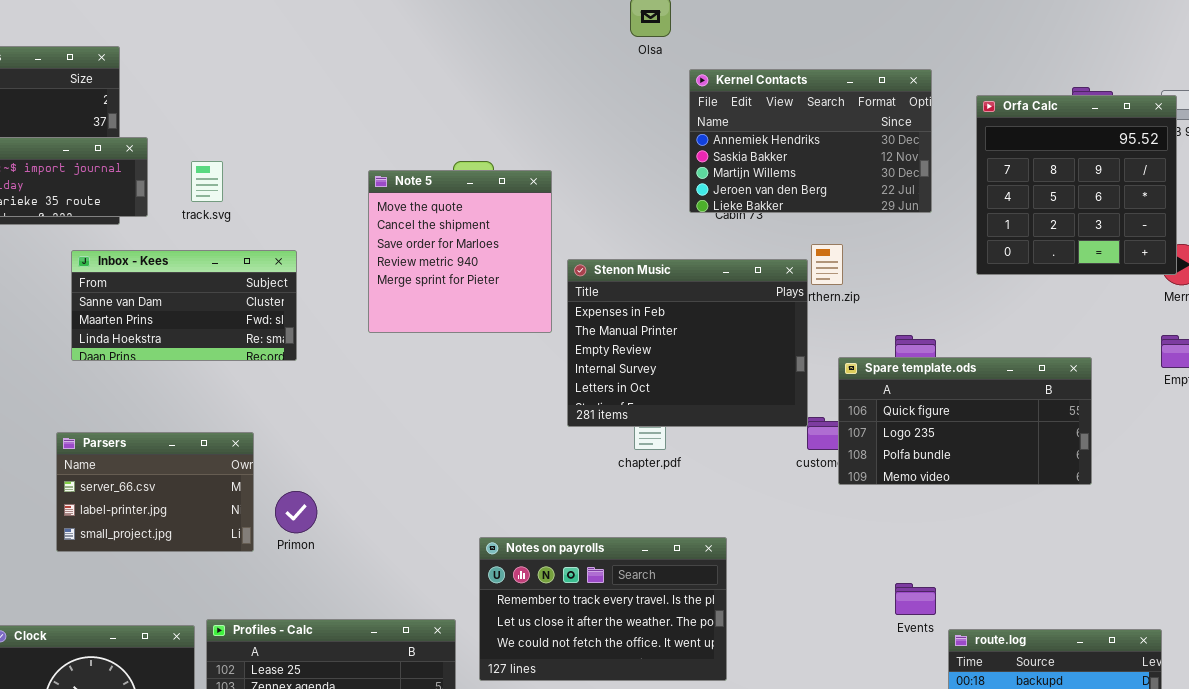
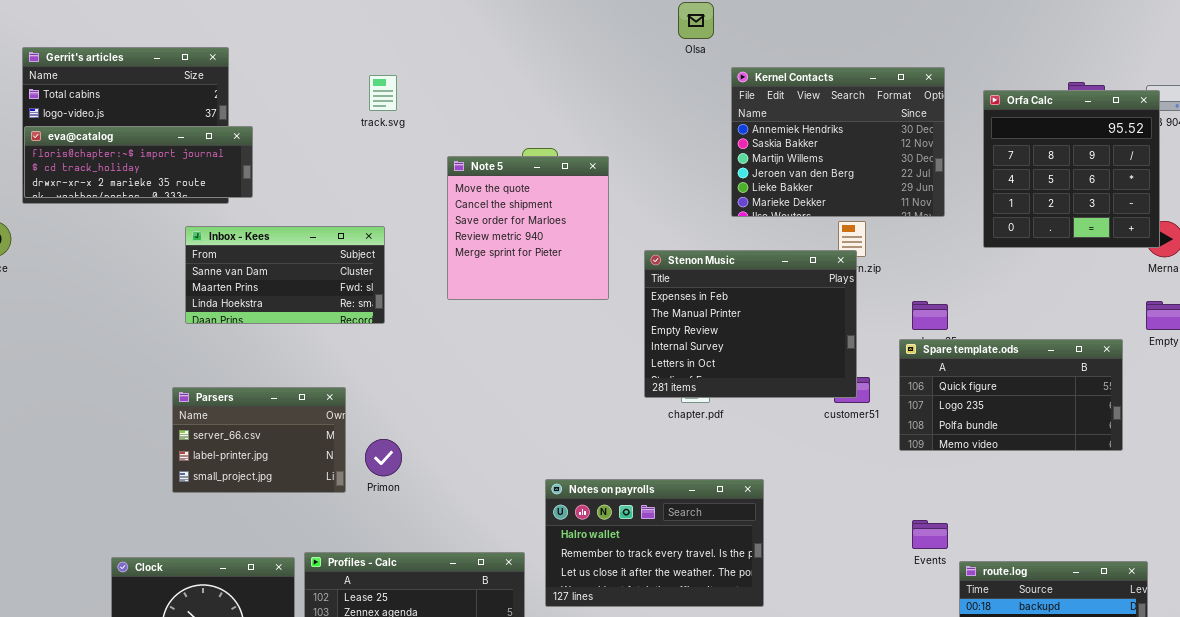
Kernel Contacts: [689,69,932,213] -> [731,67,945,217], resized
track.svg: [191,161,223,202] -> [369,75,397,111], moved
Stenon Music: [567,259,808,427] -> [644,250,857,398], moved
Spare template.ods: [838,357,1092,485] -> [899,339,1123,451], moved
Notes on payrolls: [479,537,727,681] -> [545,479,764,607], scrolled up 1 row

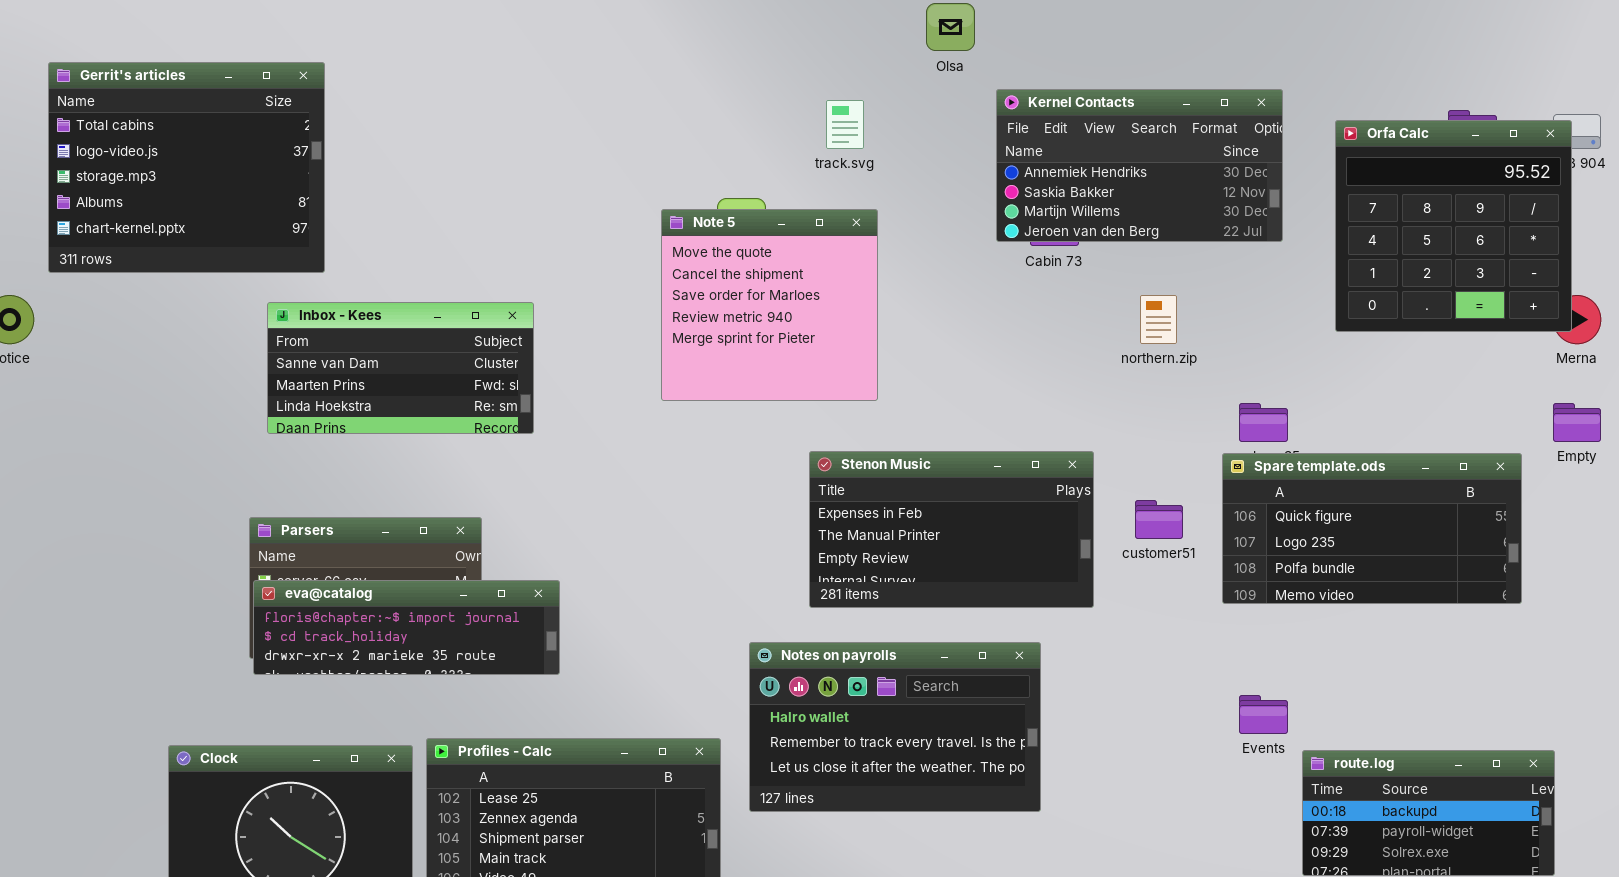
Kernel Contacts: [731,67,945,217] -> [996,89,1283,242], resized
track.svg: [369,75,397,111] -> [826,100,864,149], moved
eva@catalog: [24,126,253,198] -> [253,580,560,675], moved
Note 5: [447,156,609,300] -> [661,209,878,401], moved
Stenon Music: [644,250,857,398] -> [809,451,1094,608], moved, resized

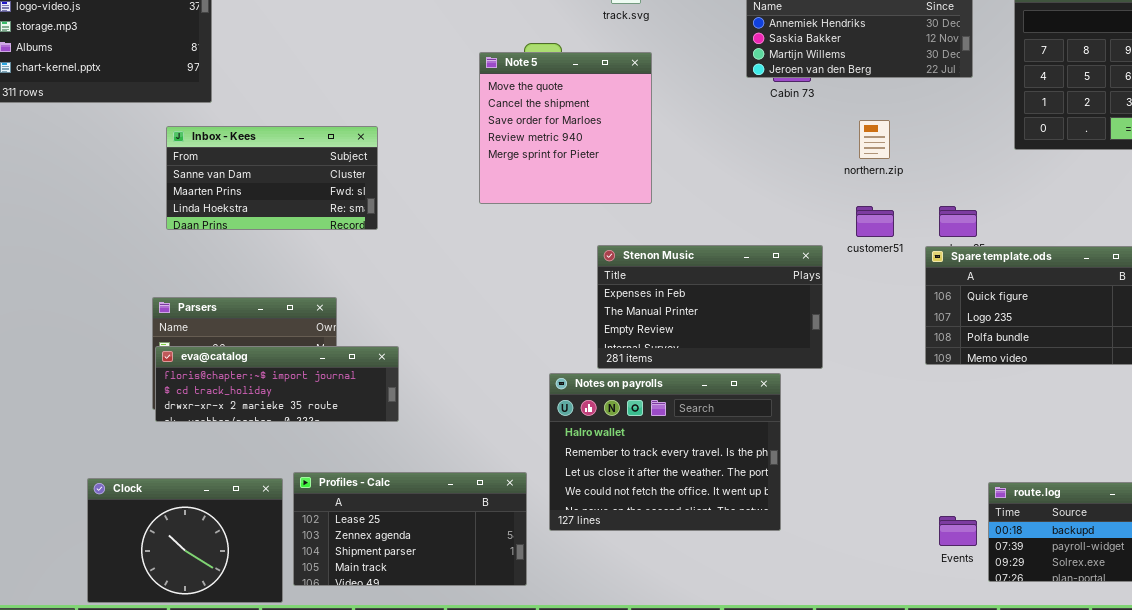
customer51: [1135,500,1183,539] -> [856,206,894,237], moved
Notes on payrolls: [749,642,1041,812] -> [549,373,781,531], resized
Events: [1239,695,1288,734] -> [939,516,977,546], moved

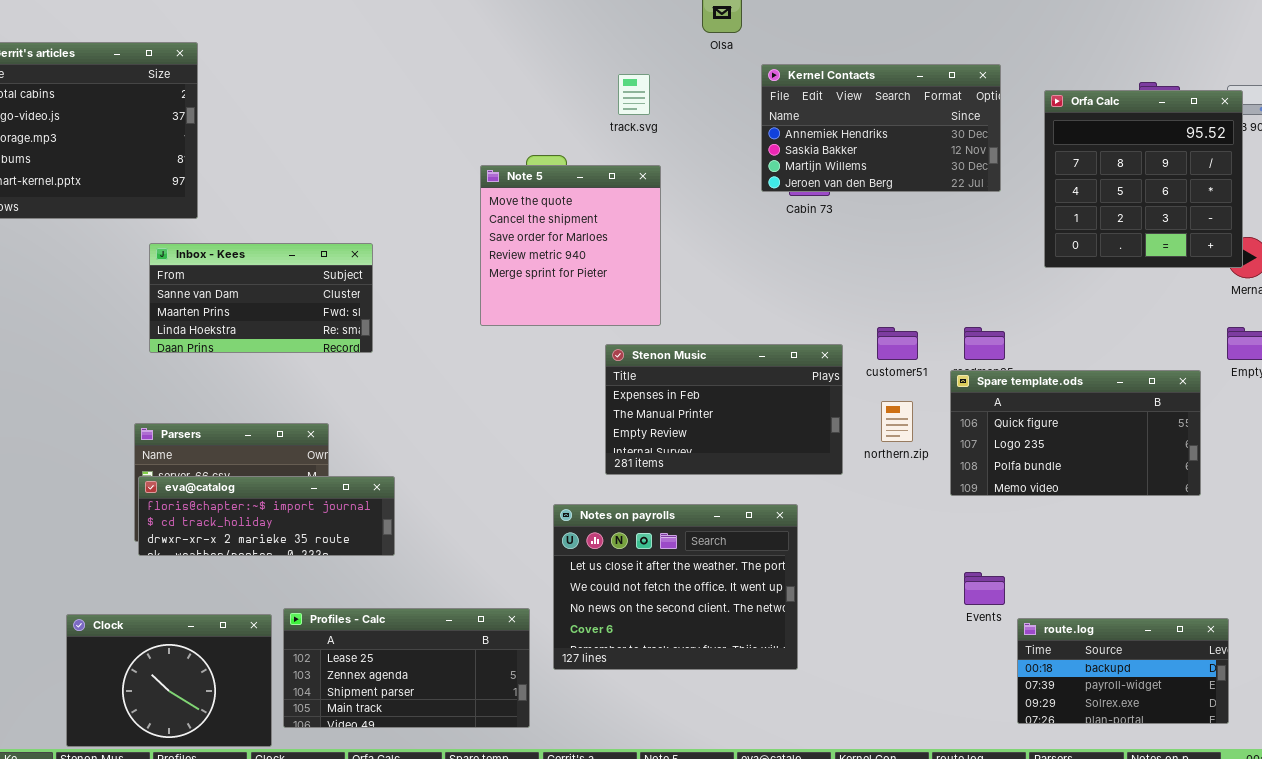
northern.zip: [859,120,890,159] -> [881,401,913,442], moved
Stenon Music: [597,245,823,369] -> [605,344,843,475], moved
Notes on payrolls: [549,373,781,531] -> [553,504,798,670], scrolled down 2 rows
Events: [939,516,977,546] -> [964,572,1005,605], moved

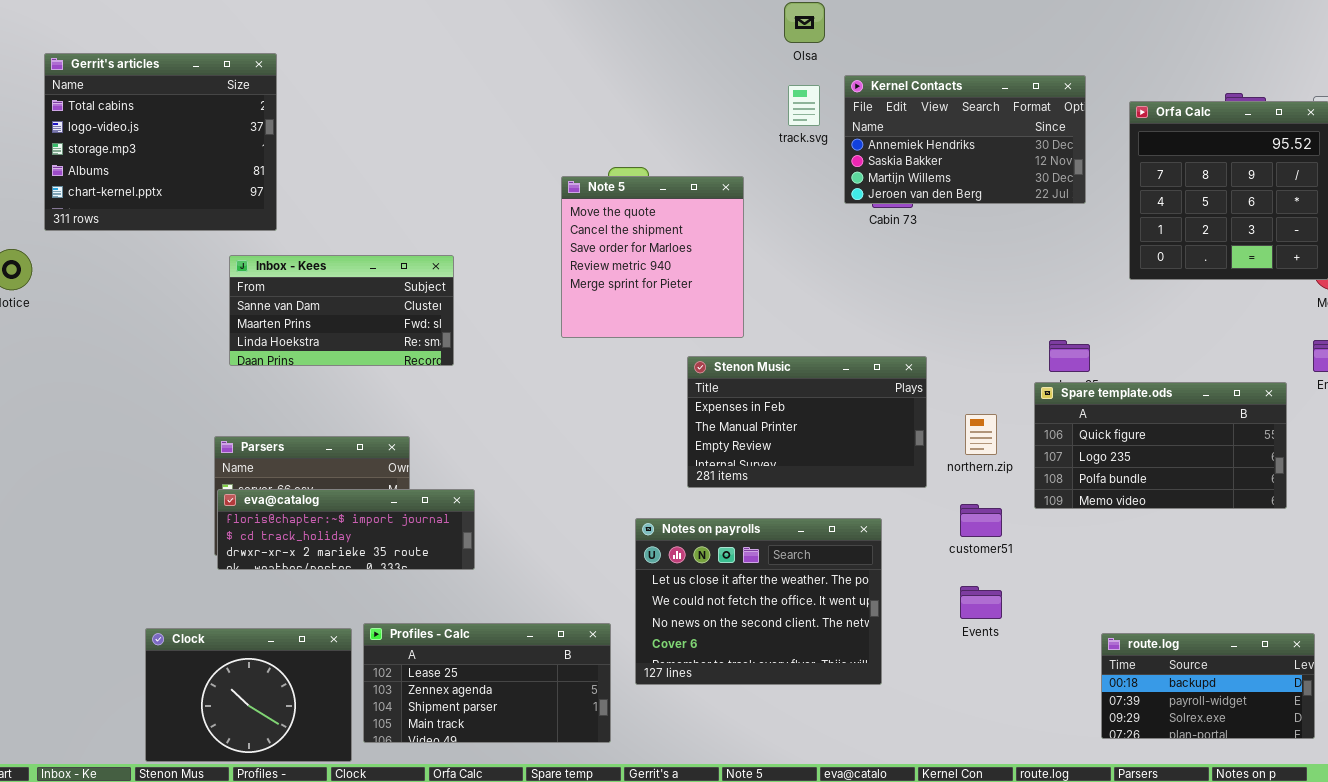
track.svg: [618,74,650,115] -> [788,85,820,126], moved
customer51: [877,327,918,360] -> [960,504,1002,537], moved
Events: [964,572,1005,605] -> [960,586,1002,619], moved

